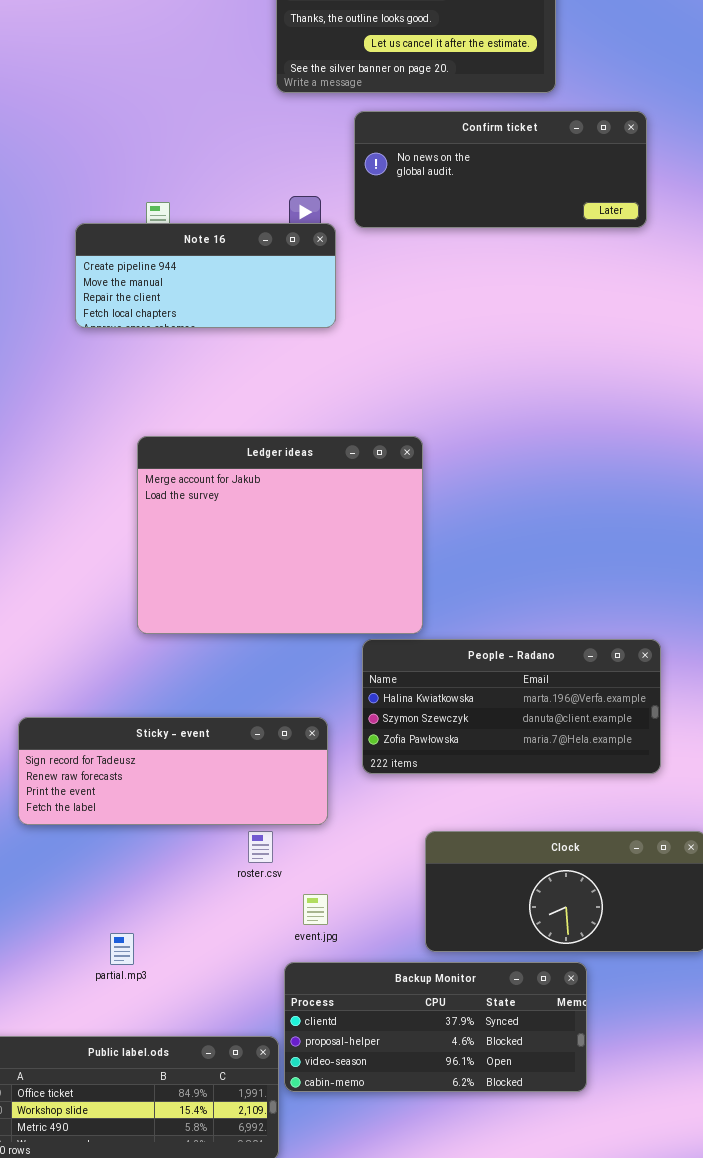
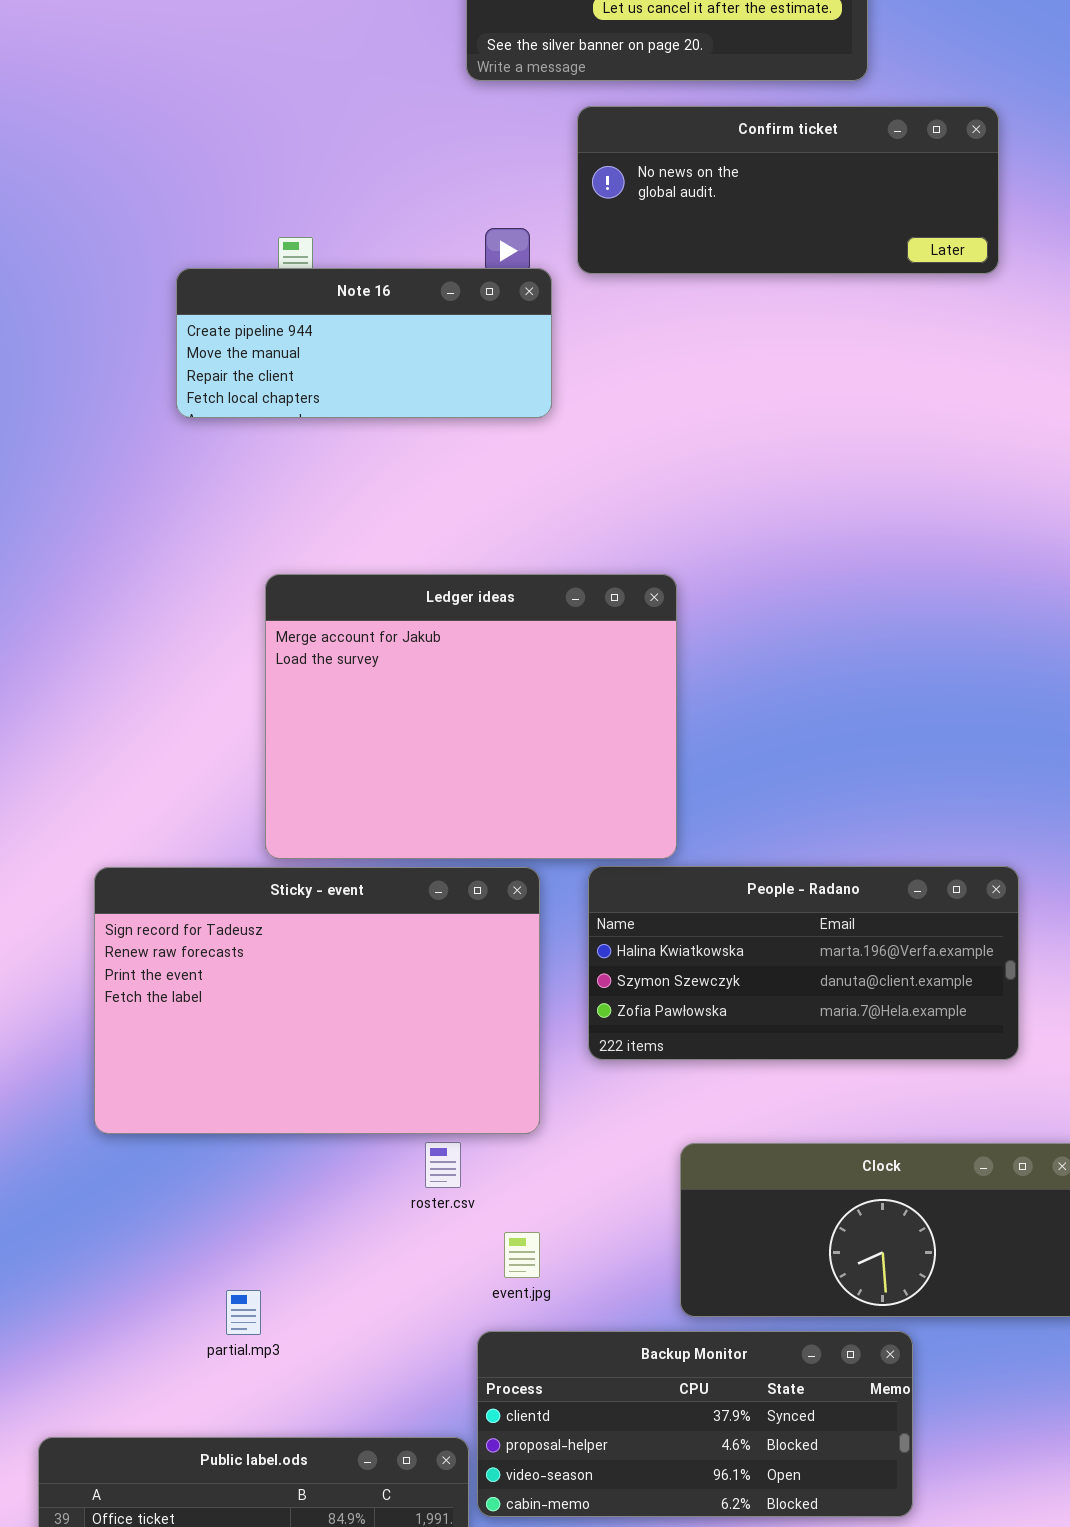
Sticky - event: [18,717,328,825] -> [94,867,540,1134], resized

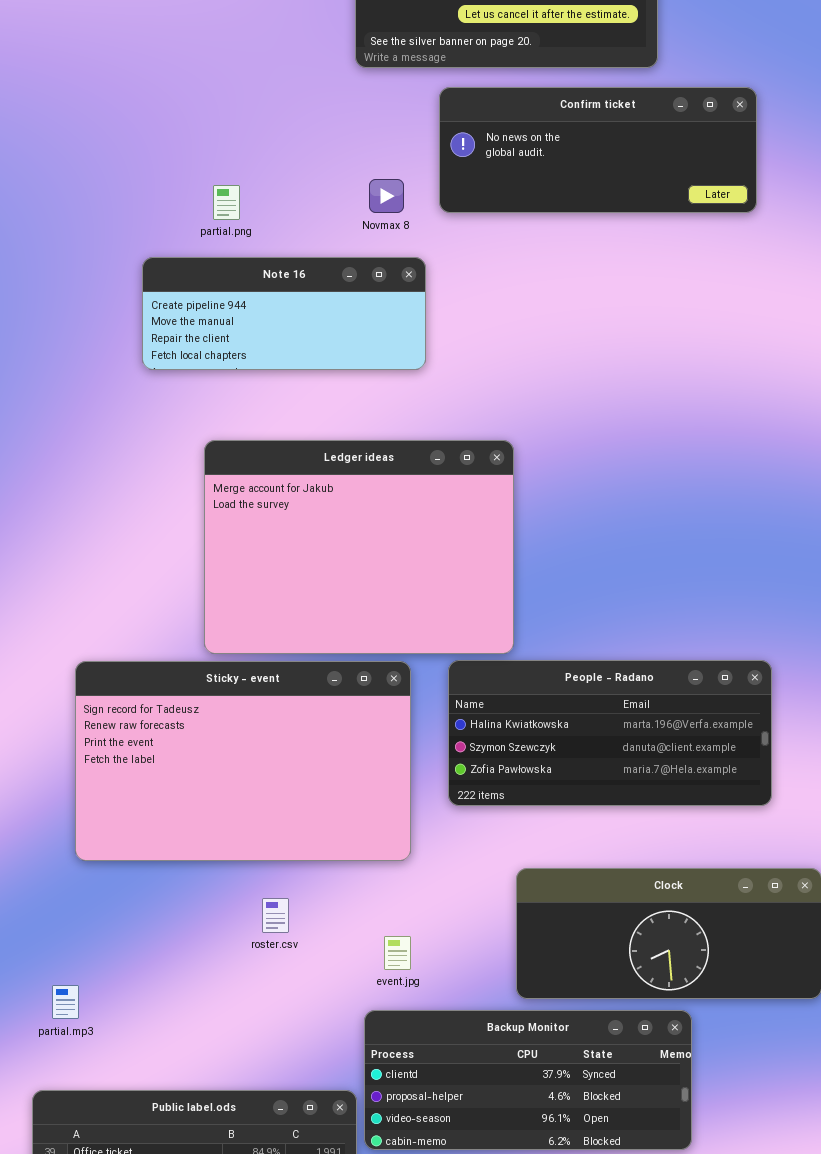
Note 16: [176,268,552,418] -> [142,257,426,370], moved
roster.csv: [425,1142,461,1188] -> [262,898,289,933], moved
partial.mp3: [226,1290,261,1335] -> [52,985,79,1019], moved

